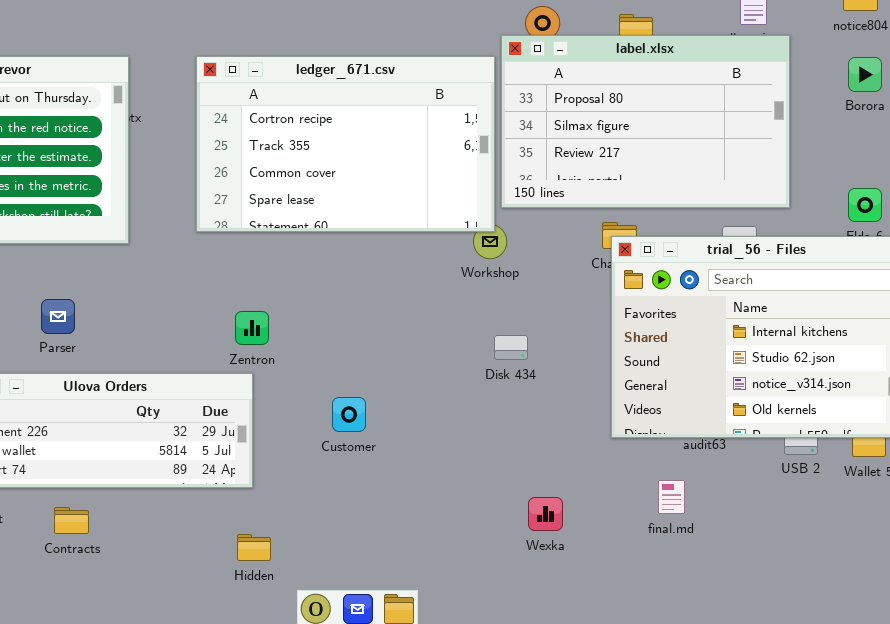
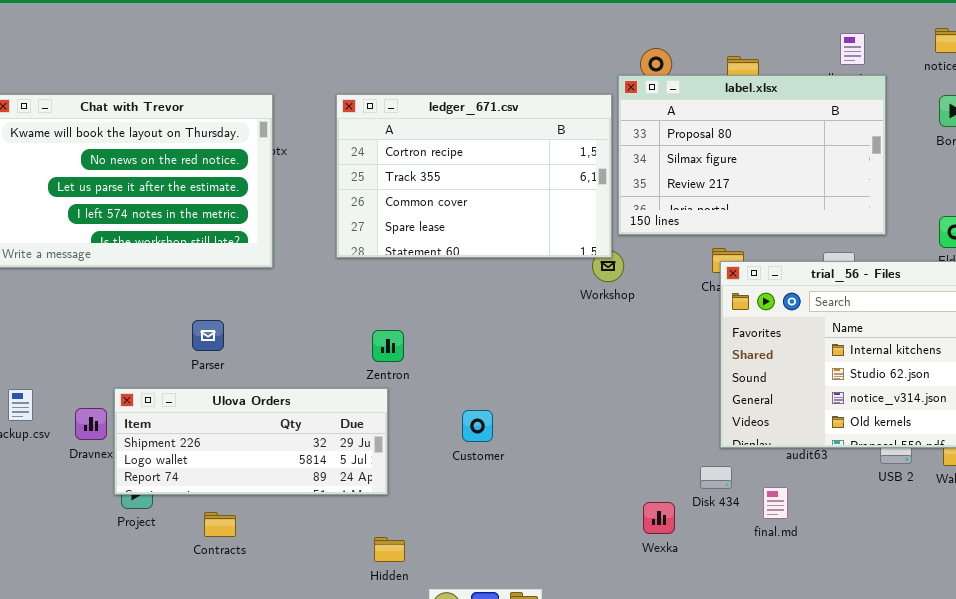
Disk 434: [494,335,528,360] -> [700,466,732,489], moved

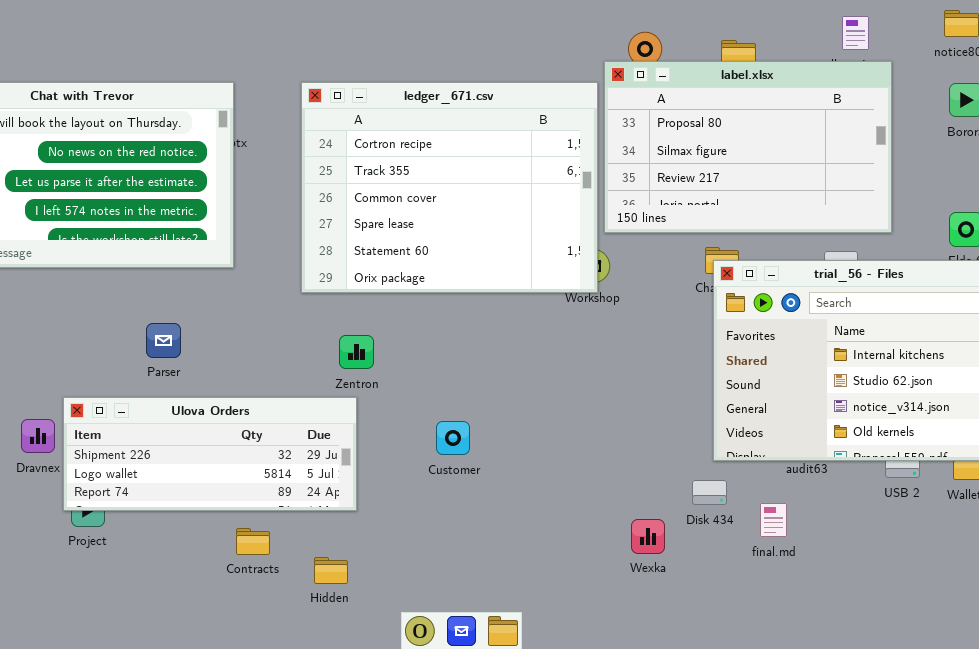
ledger_671.csv: [336,94,612,258] -> [301,82,598,293], resized
Contracts: [204,512,236,537] -> [236,528,270,555], moved
Hidden: [374,537,405,562] -> [314,557,348,584], moved

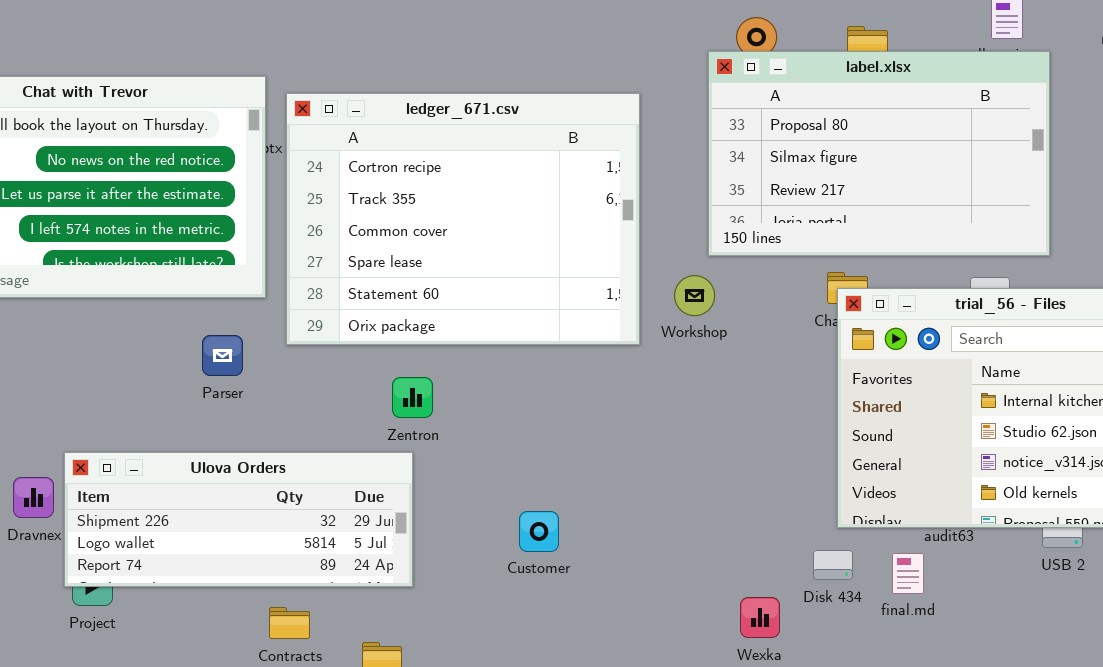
ledger_671.csv: [301,82,598,293] -> [286,93,640,345], moved
Parser: [146,323,181,358] -> [202,335,243,376], moved
Customer: [436,421,470,455] -> [519,511,559,552], moved
final.md: [760,503,787,537] -> [892,553,924,594], moved

